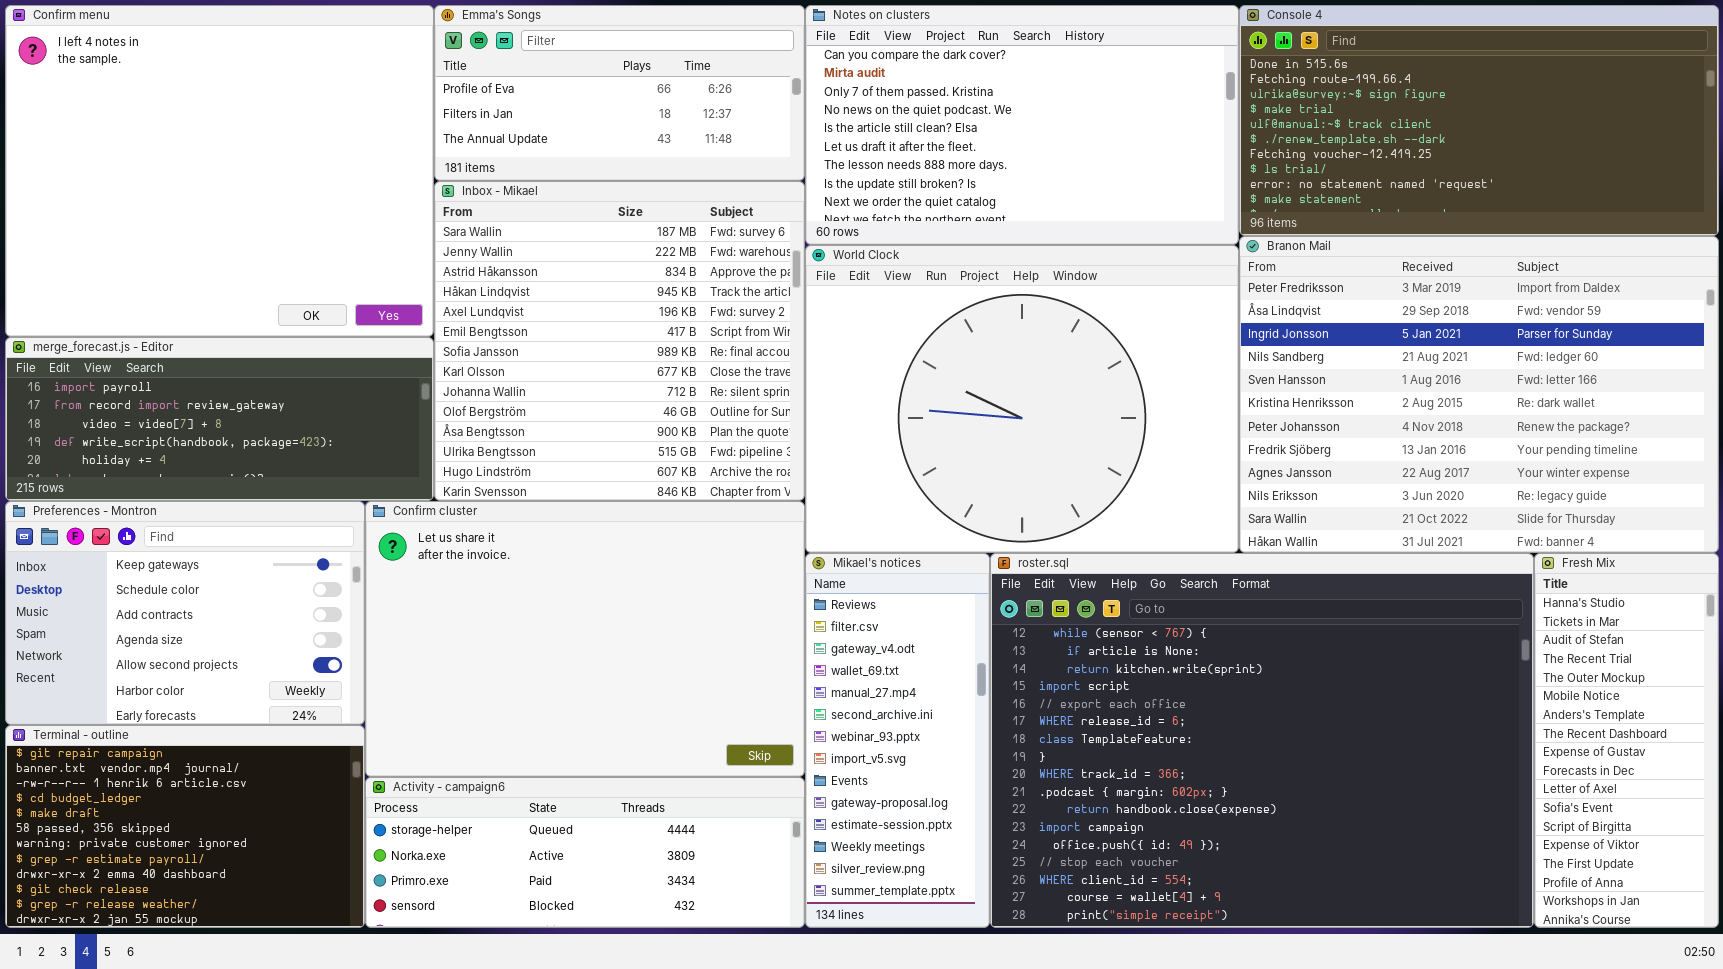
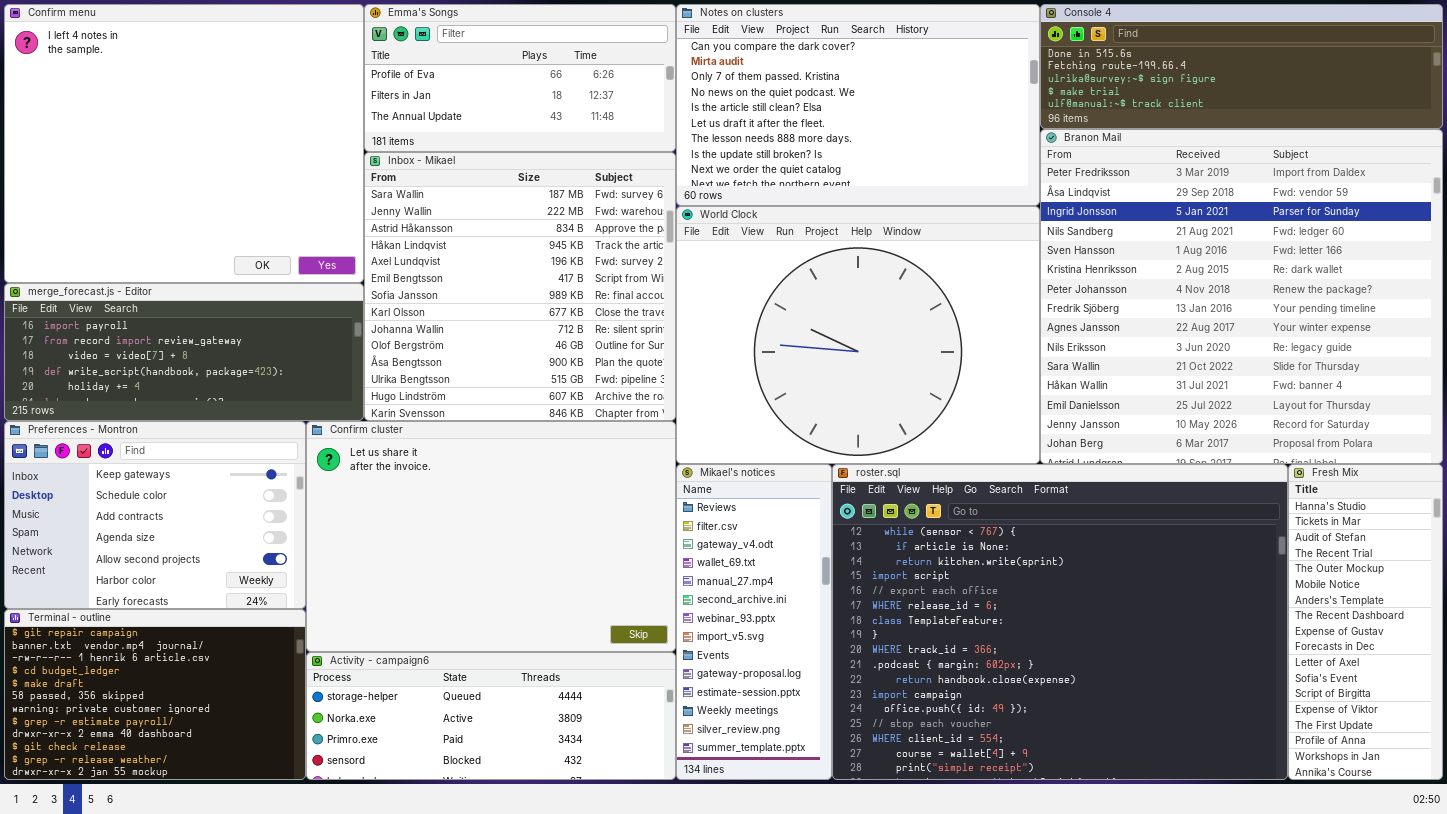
Console 4: [1239,5,1719,236] -> [1040,4,1443,129], resized
Branon Mail: [1239,236,1719,553] -> [1040,129,1443,464], resized

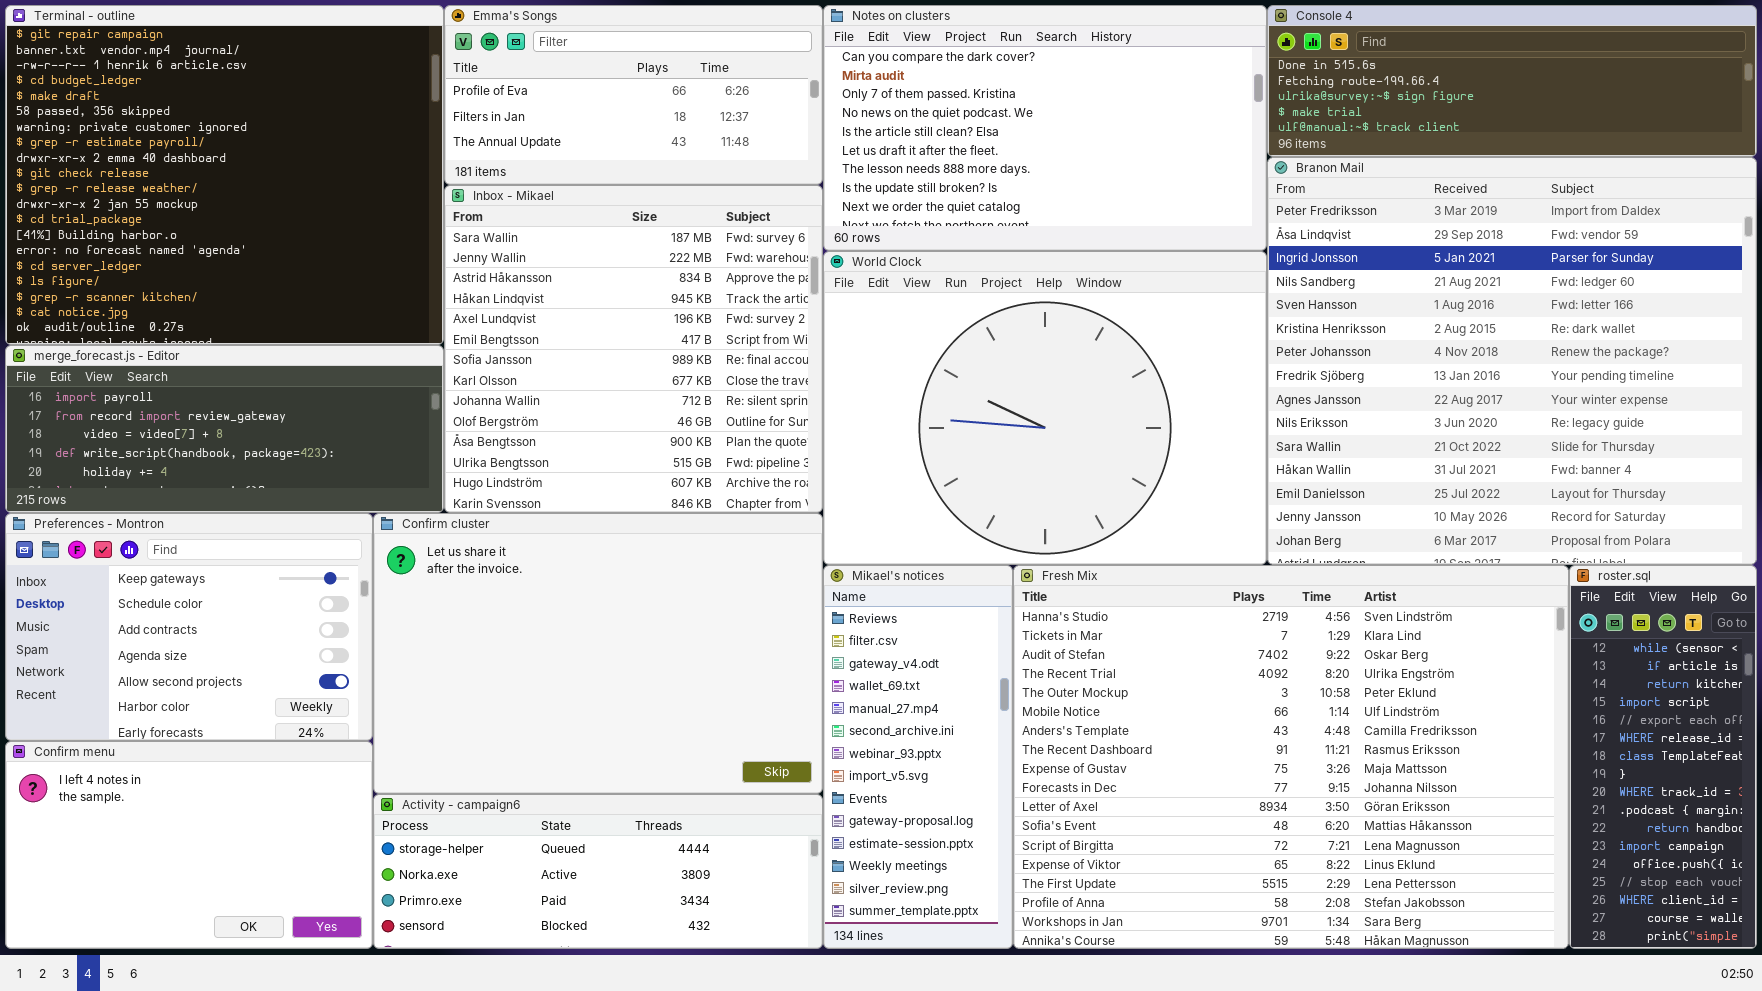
Confirm menu: [4,4,364,283] -> [5,741,373,949], moved, resized
roster.sql: [832,464,1288,780] -> [1569,565,1757,949], moved, resized
Fresh Mix: [1288,464,1443,780] -> [1013,565,1569,949], moved, resized
Terminal - outline: [4,609,306,780] -> [5,5,444,345], moved, resized

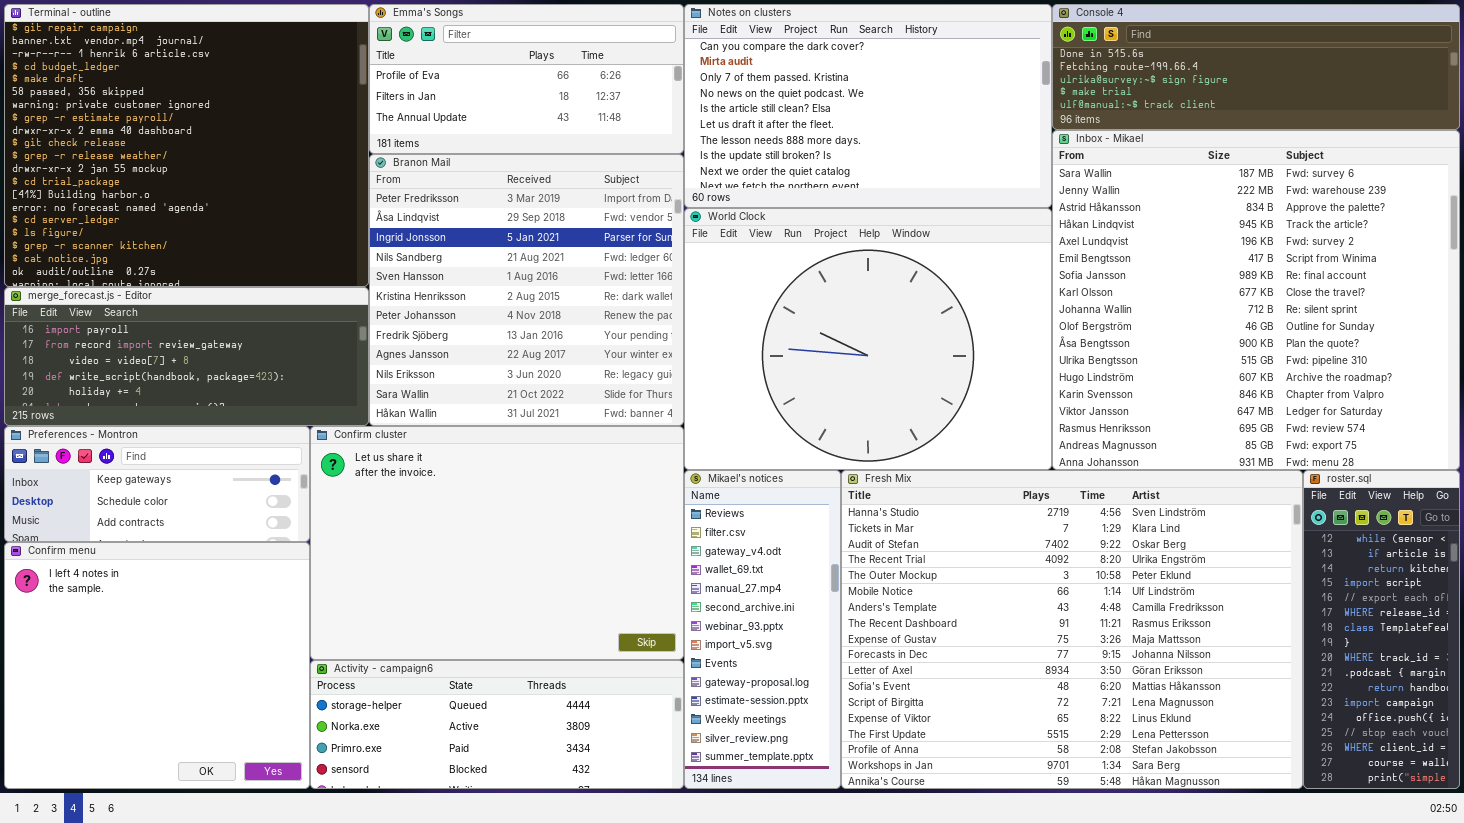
Branon Mail: [1267,157,1757,565] -> [369,154,684,426], moved, resized
Inbox - Mikael: [444,185,823,513] -> [1052,130,1460,470], moved, resized
Preferences - Montron: [5,513,373,741] -> [4,426,310,542], resized
Confirm menu: [5,741,373,949] -> [4,542,310,789], resized

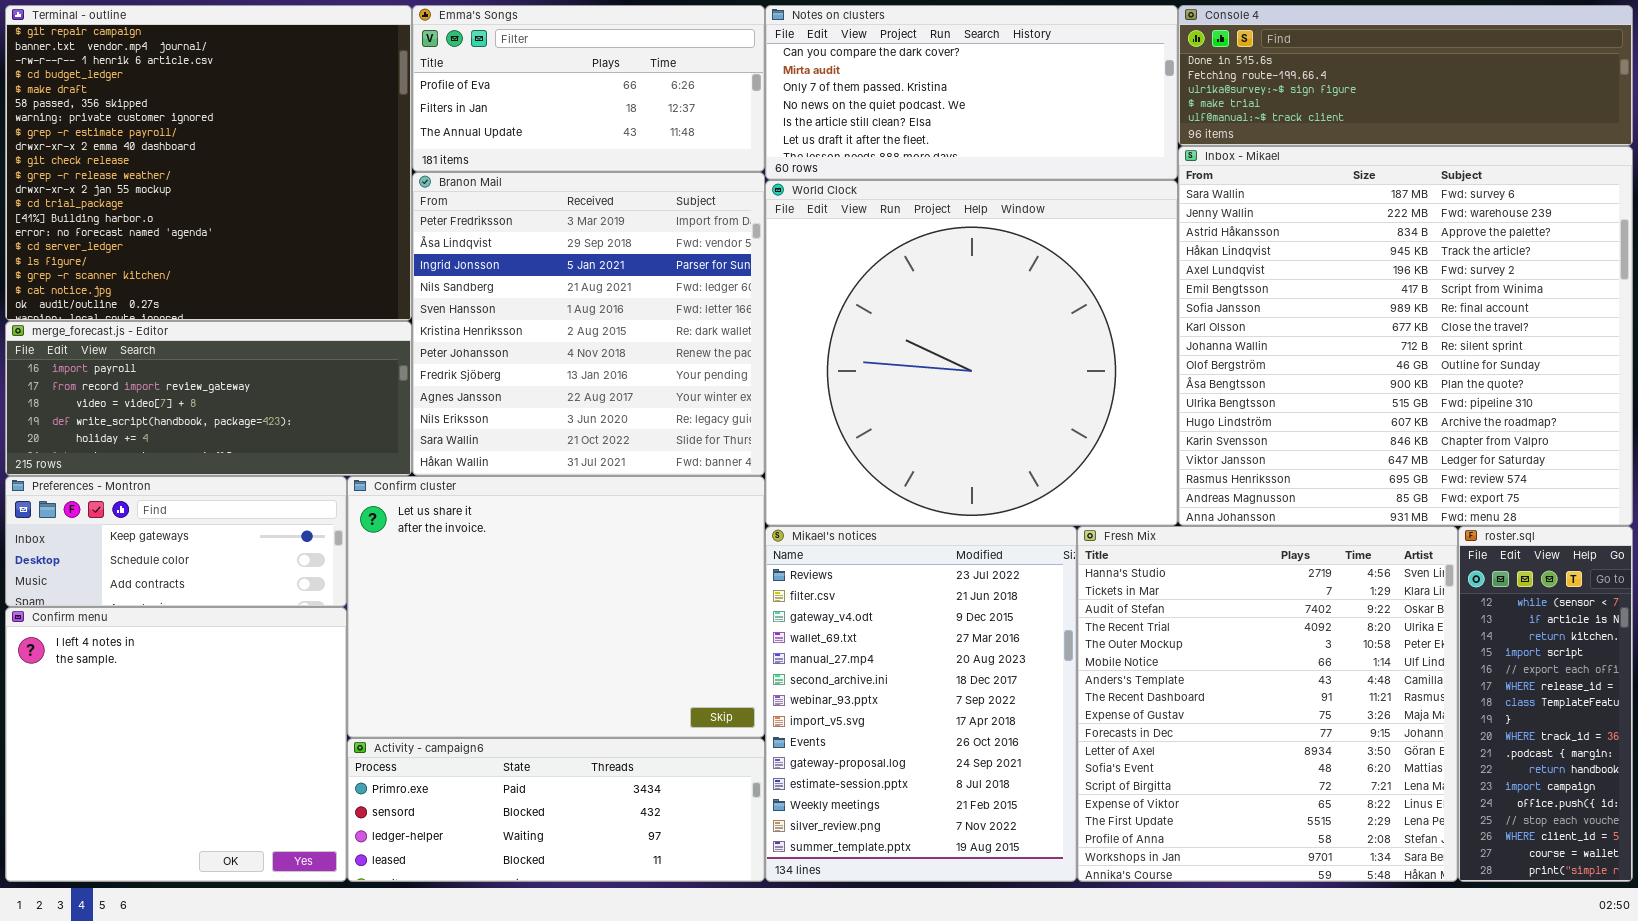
Notes on clusters: [684,4,1052,208] -> [765,5,1178,180], resized
World Clock: [684,208,1052,470] -> [765,180,1178,526], resized
Mikael's notices: [684,470,841,789] -> [765,526,1077,882], resized
Fresh Mix: [841,470,1303,789] -> [1077,526,1458,882], resized
Activity - campaign6: [310,660,684,789] -> [347,738,765,882], scrolled down 2 rows

